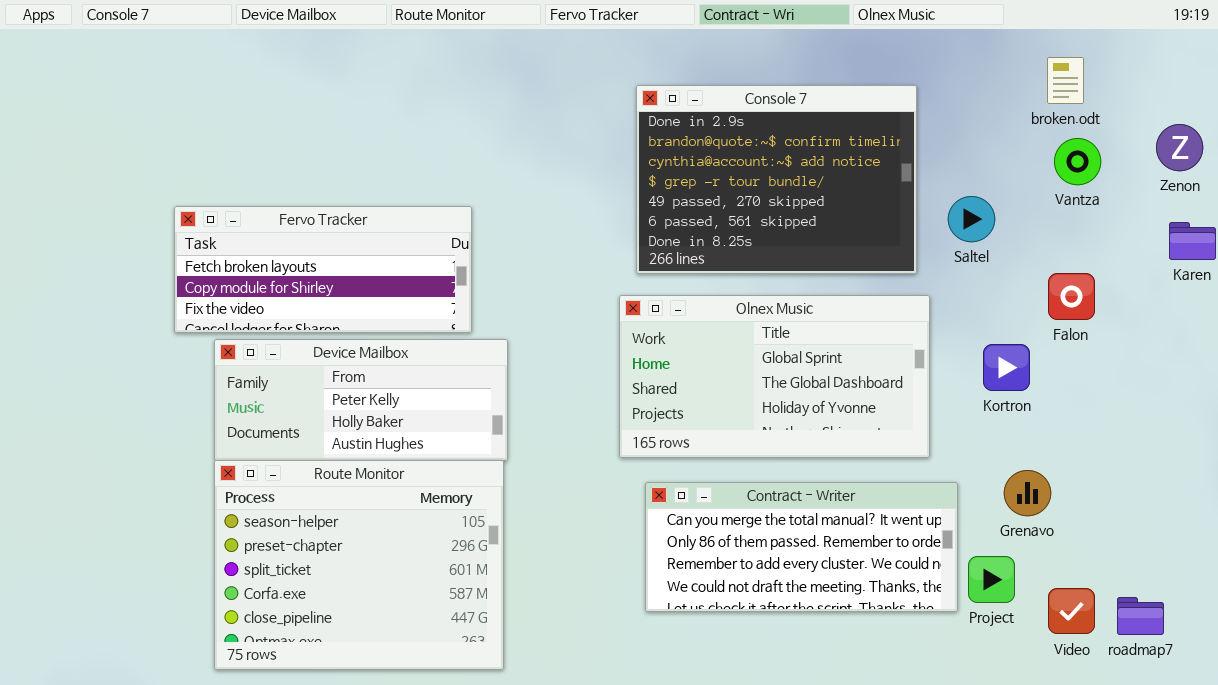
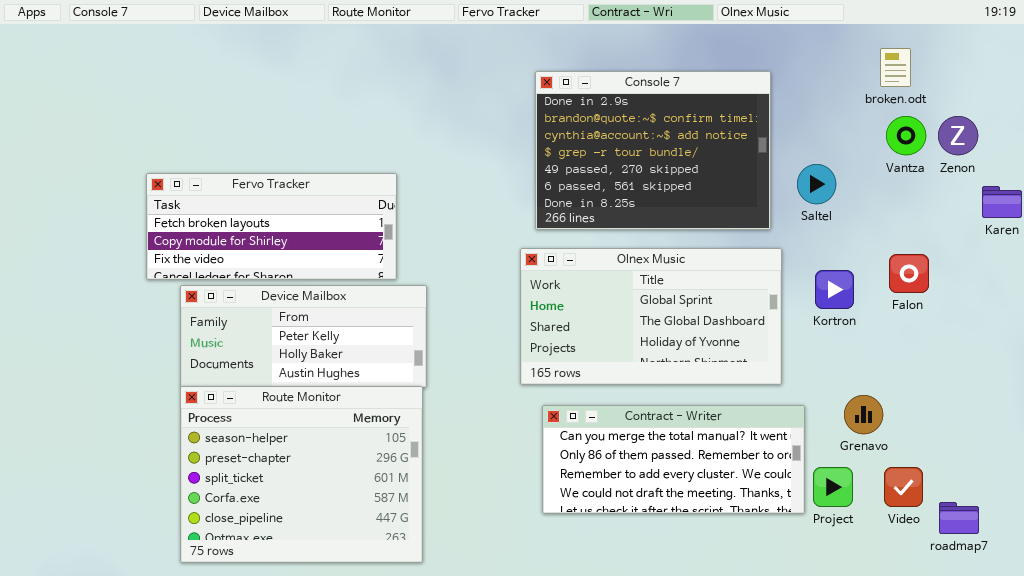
Zenon: [1156,124,1203,171] -> [938,116,978,155], moved
Falon: [1048,273,1095,320] -> [889,254,929,293], moved
Kortron: [983,344,1030,391] -> [815,270,854,309], moved
Video: [1048,588,1095,634] -> [884,467,923,507], moved

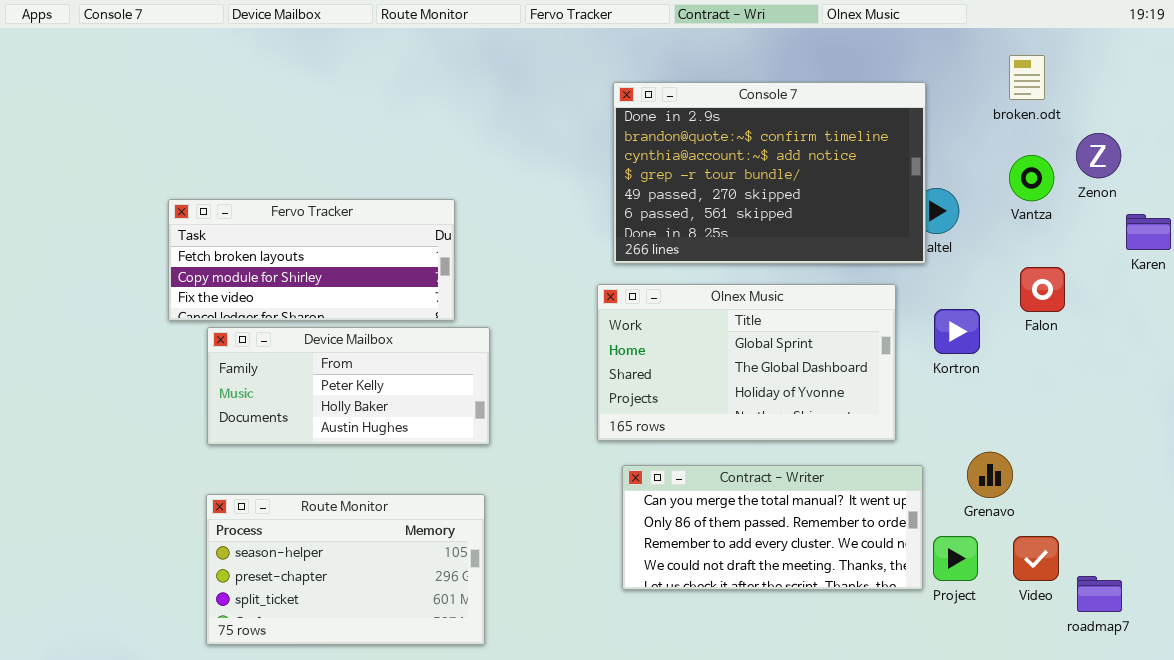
Console 7: [535,71,771,230] -> [613,82,926,264], resized
Vantza: [886,116,926,155] -> [1009,155,1054,201], moved
Falon: [889,254,929,293] -> [1020,267,1065,312], moved
Route Monitor: [180,386,423,563] -> [206,494,485,645], resized

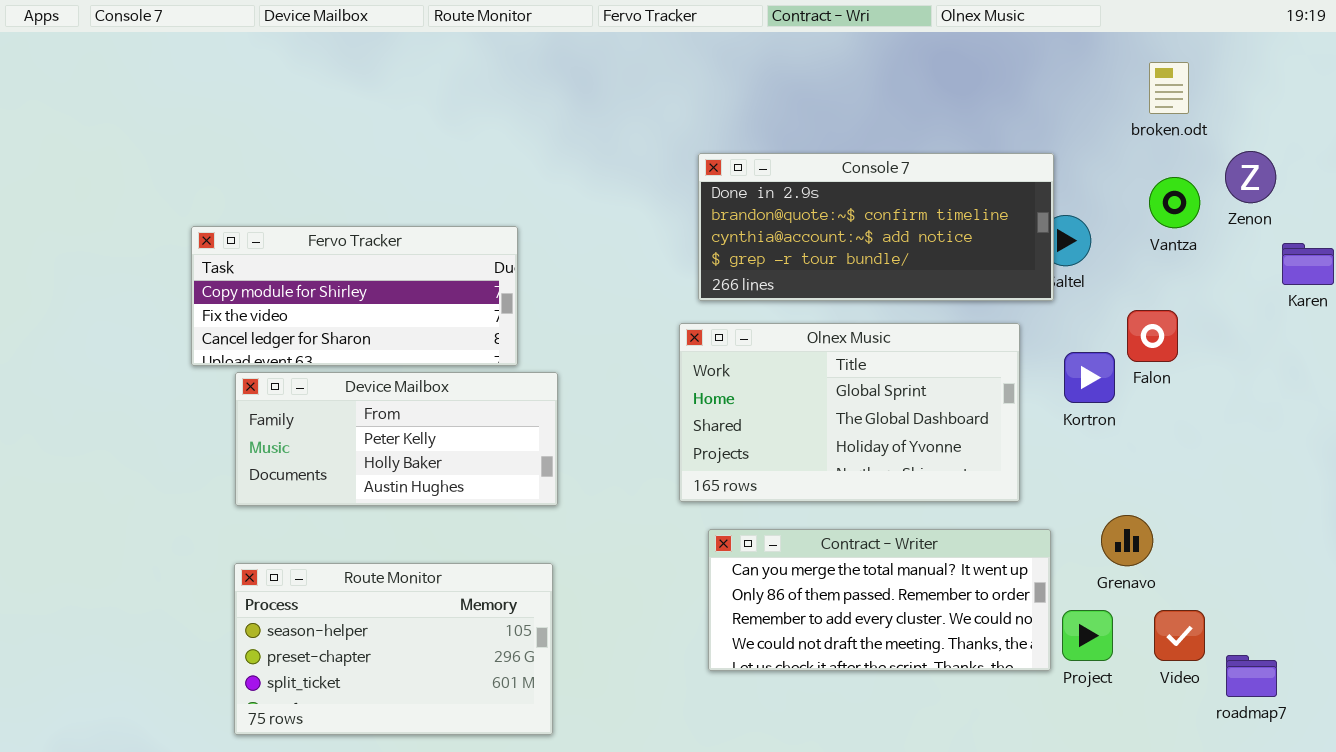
Console 7: [613,82,926,264] -> [698,153,1054,301], resized
Fervo Tracker: [168,199,455,321] -> [191,226,518,366], scrolled down 1 row
Falon: [1020,267,1065,312] -> [1127,310,1178,362], moved

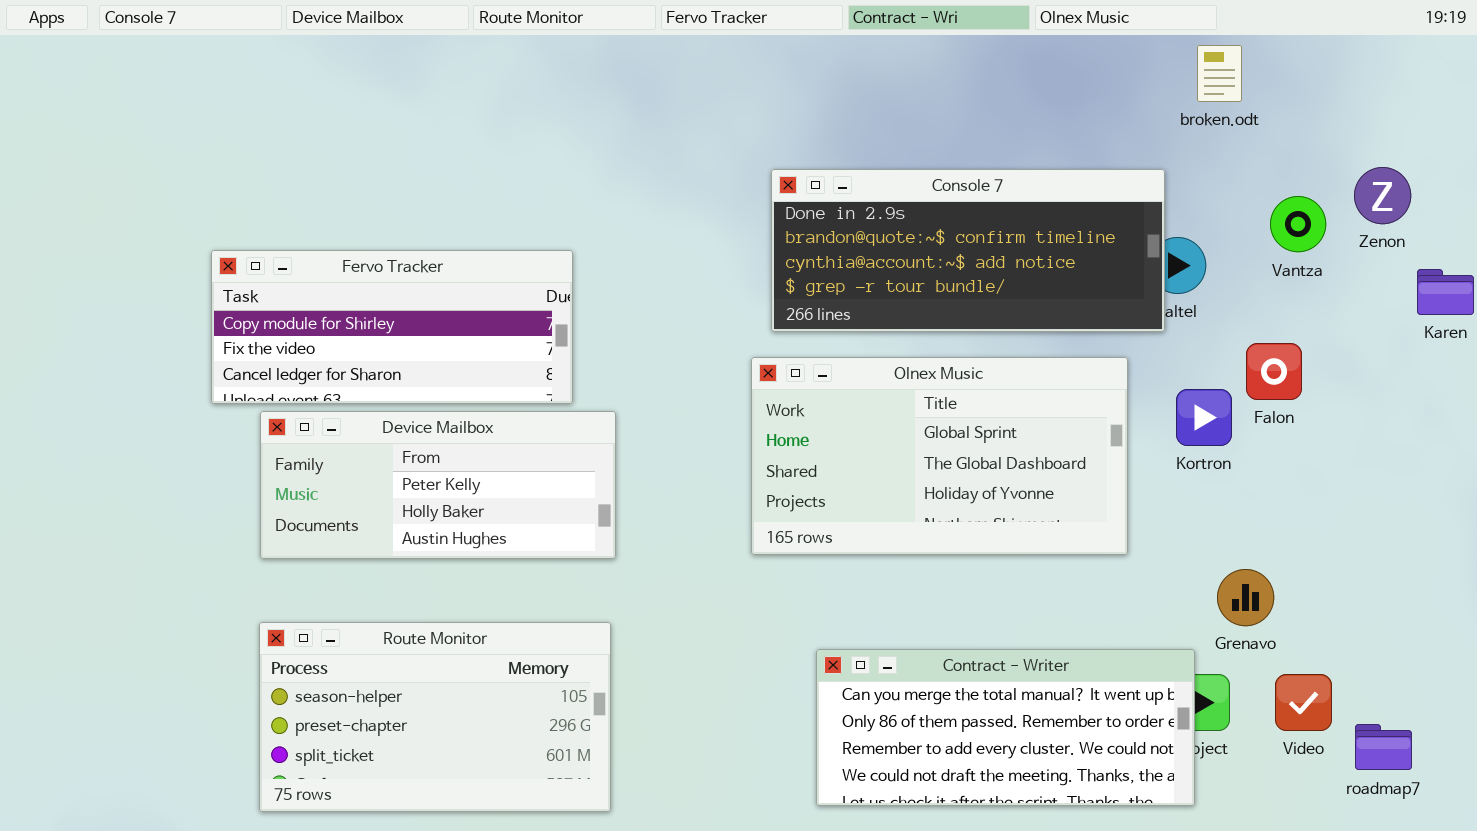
broken.odt: [1149,62,1189,114] -> [1197,45,1242,102], moved
Contract - Writer: [708,529,1051,671] -> [816,649,1195,806], moved

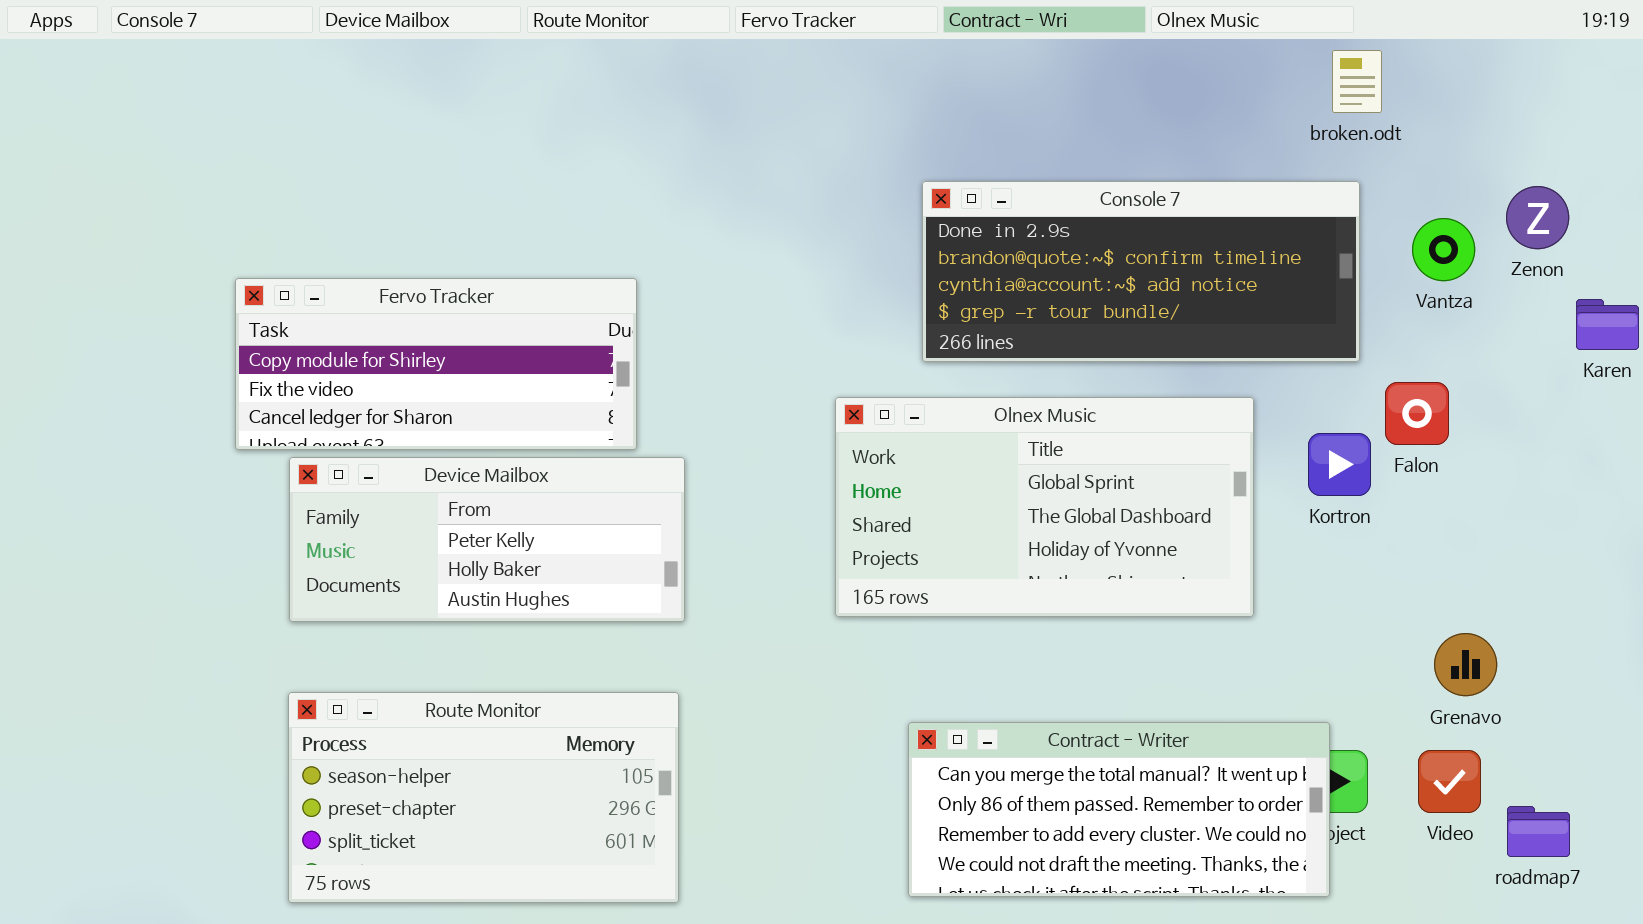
Console 7: [771,169,1165,332] -> [922,181,1360,362], moved
Grenavo: [1217,569,1274,626] -> [1434,633,1497,696], moved

